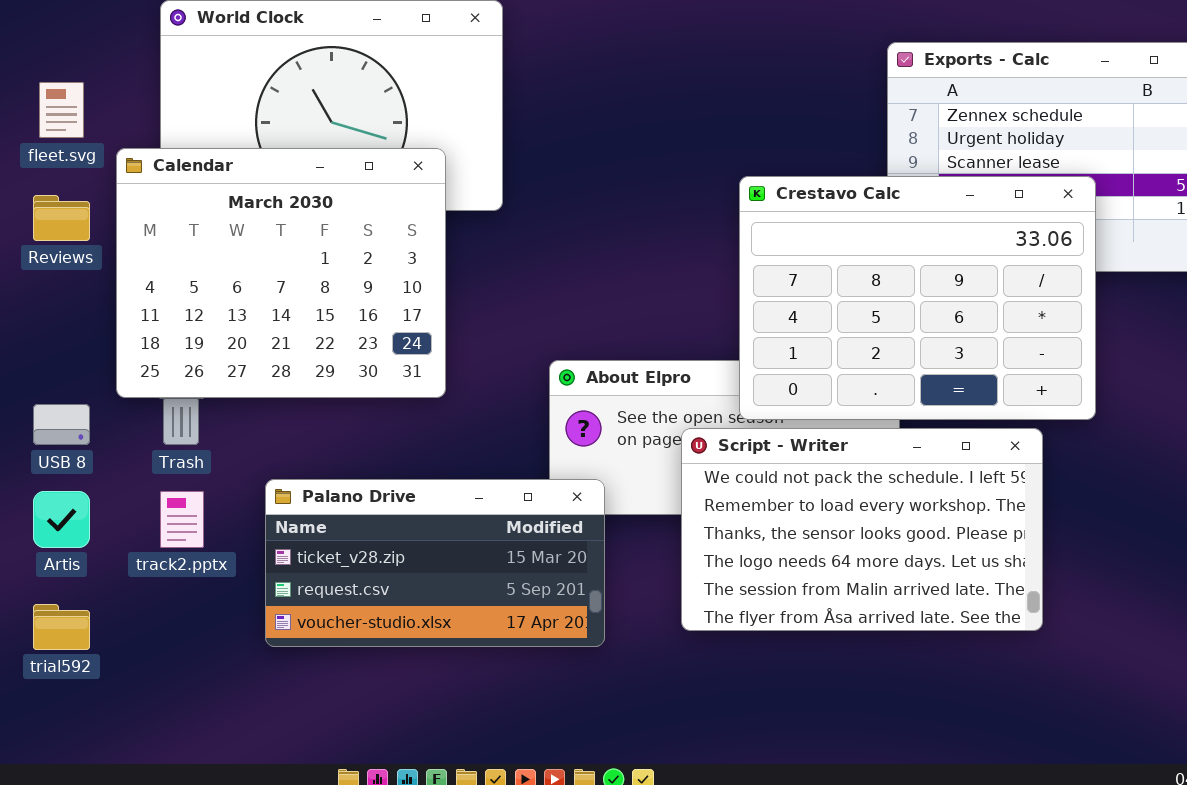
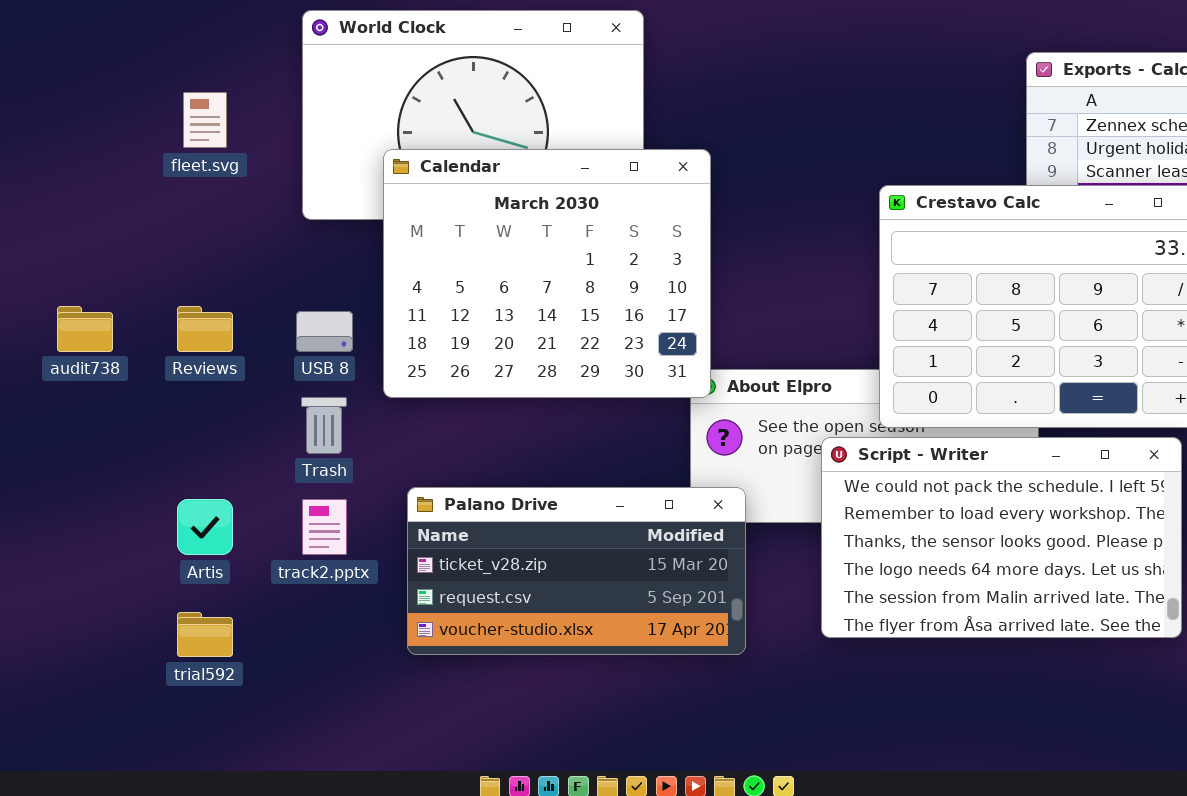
Calendar: [116,148,446,398] -> [383,149,711,398], moved
Reviews: [33,195,90,241] -> [177,306,233,352], moved
USB 8: [33,404,90,445] -> [296,311,353,352], moved

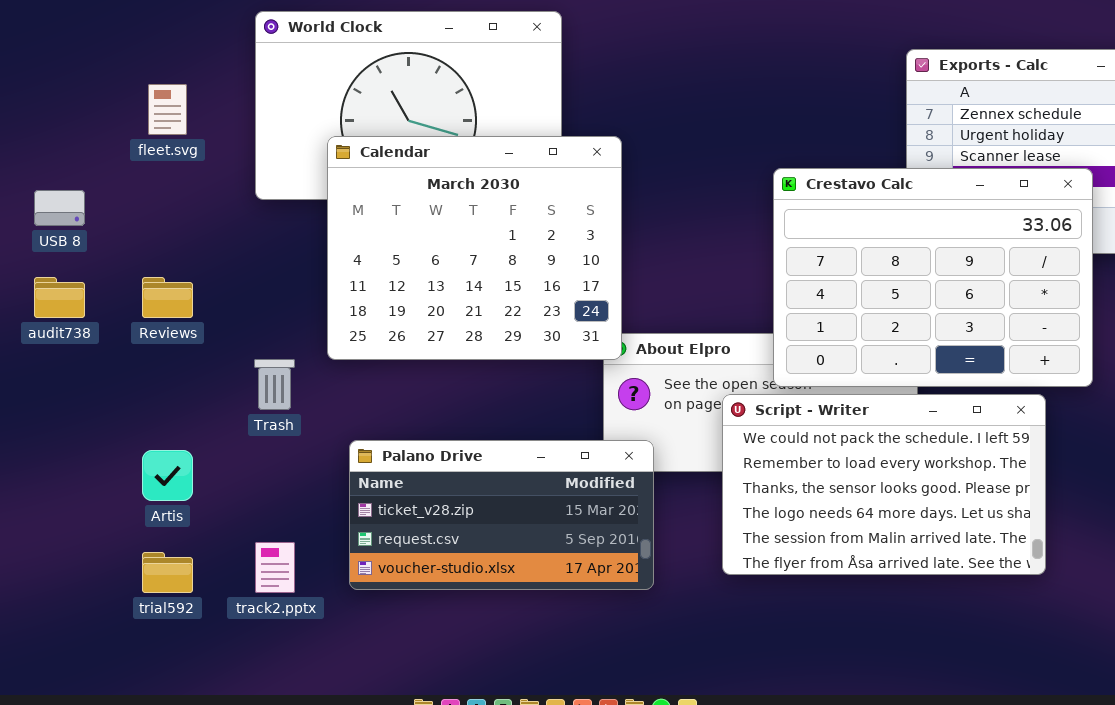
USB 8: [296,311,353,352] -> [34,190,85,226], moved
track2.pptx: [302,499,347,555] -> [255,542,295,593], moved

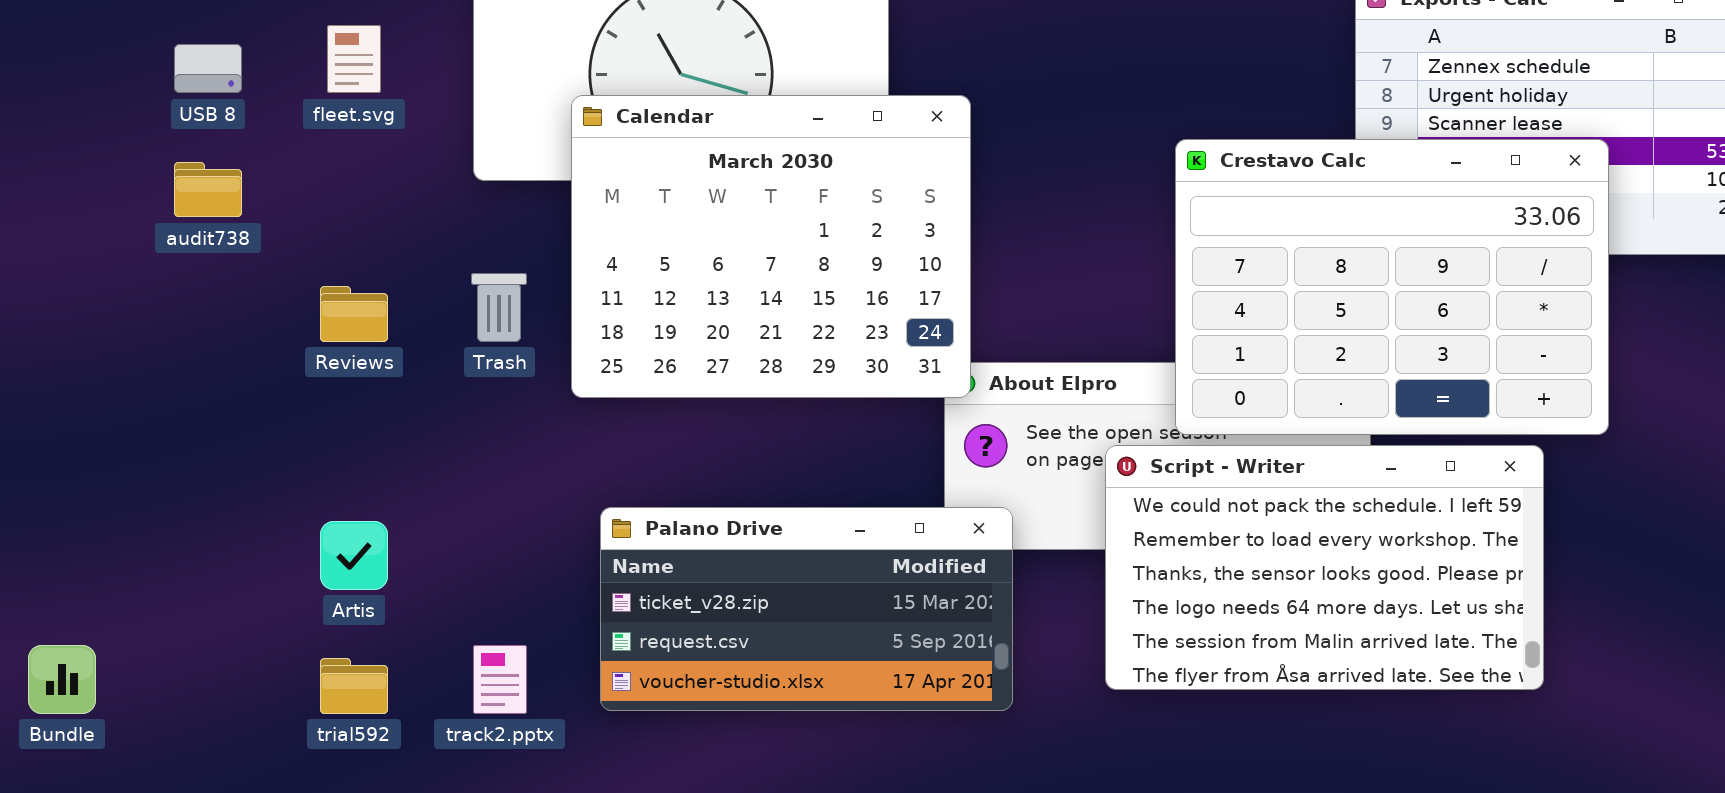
USB 8: [34,190,85,226] -> [174,44,242,93], moved
audit738: [34,277,85,318] -> [174,162,242,217], moved
Trash: [254,359,295,410] -> [471,273,527,342], moved

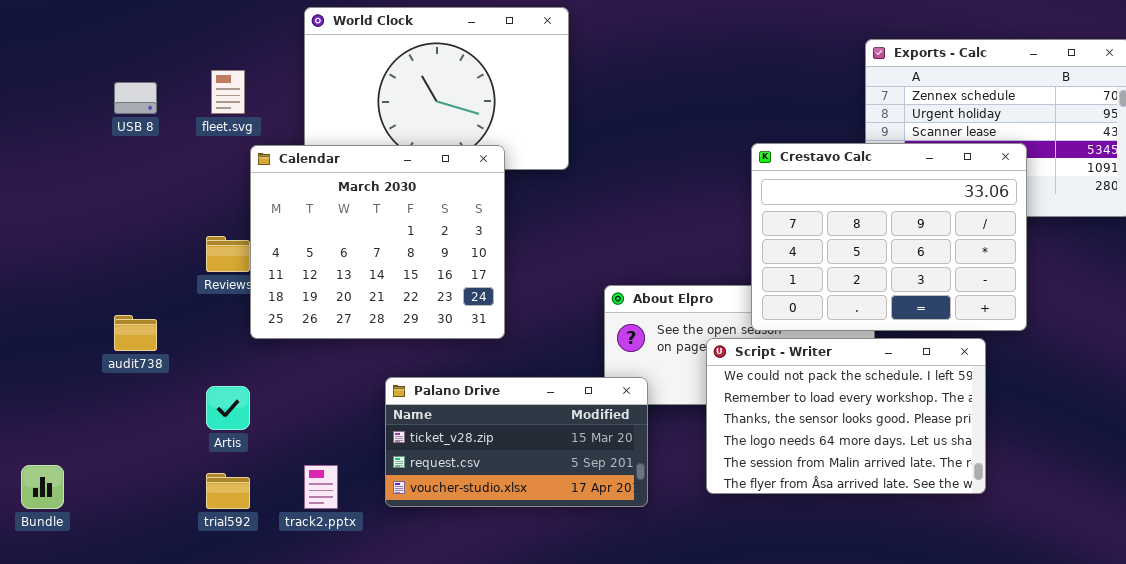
Calendar: [571,95,971,398] -> [250,145,505,339], moved
audit738: [174,162,242,217] -> [114,315,157,351], moved

